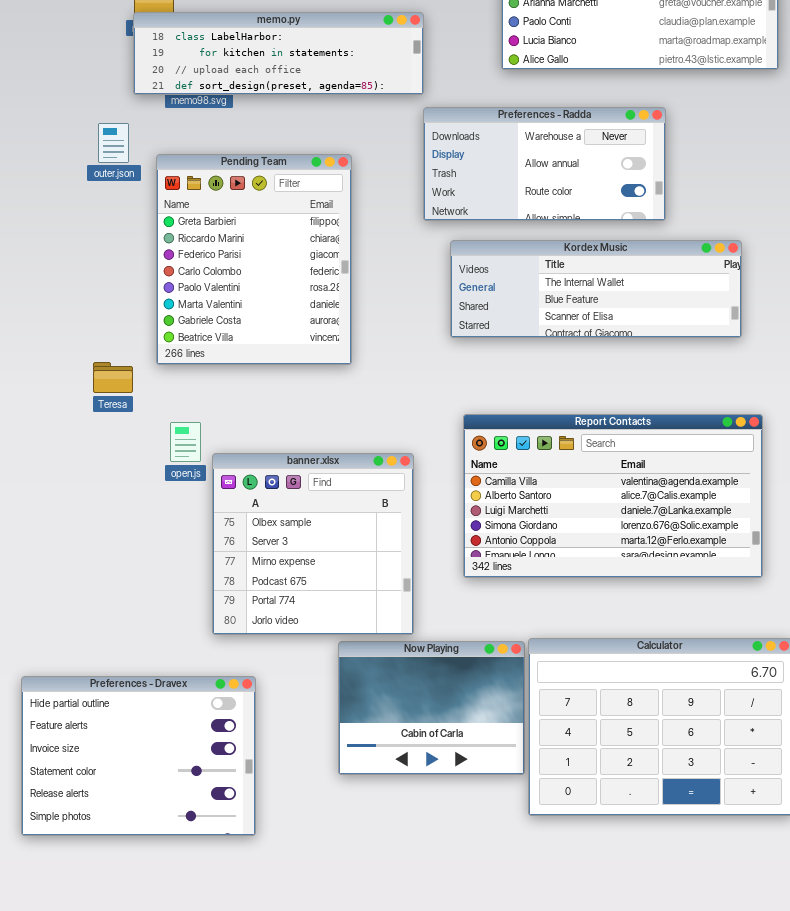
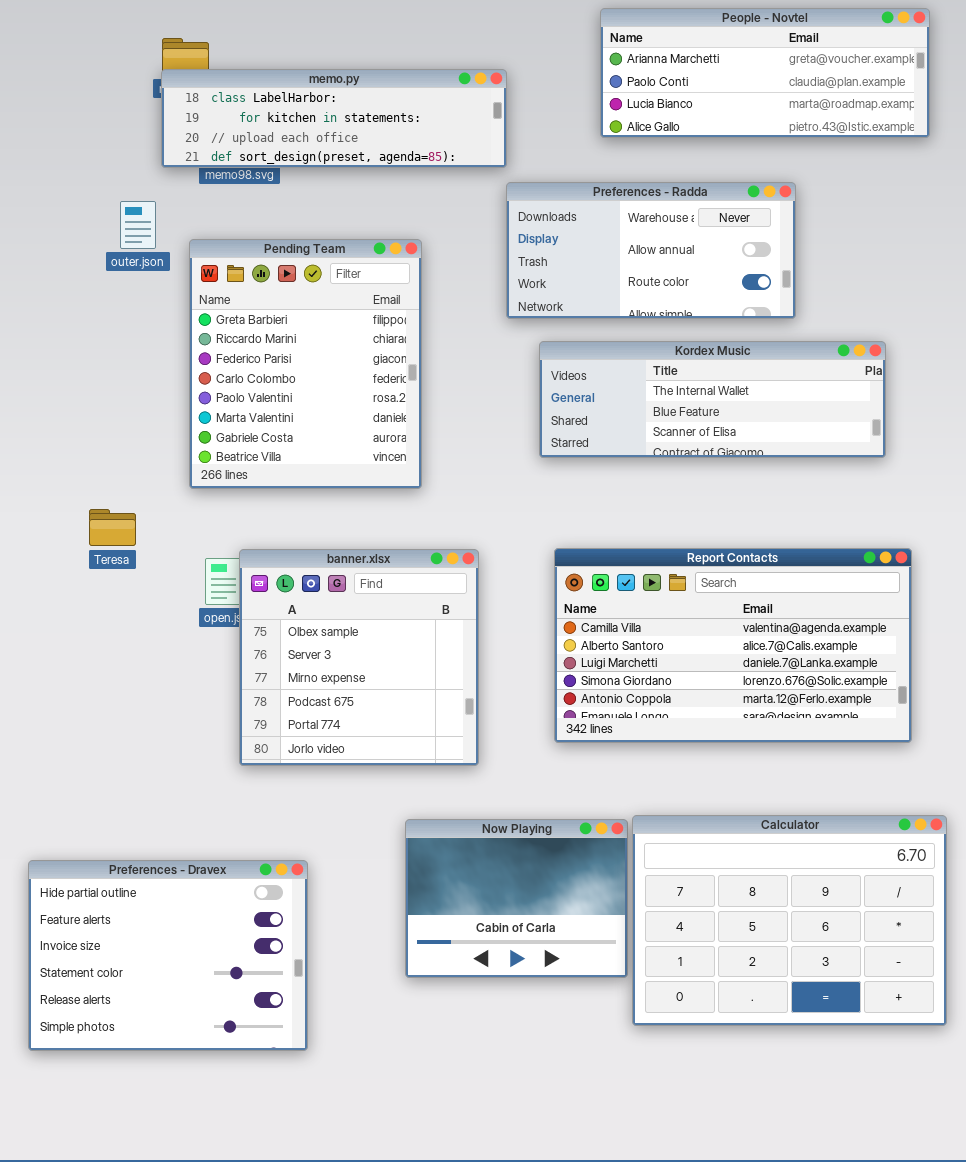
Teresa: [93,362,133,393] -> [89,509,136,546], moved
banner.xlsx: [212,453,414,635] -> [239,549,479,766], moved

